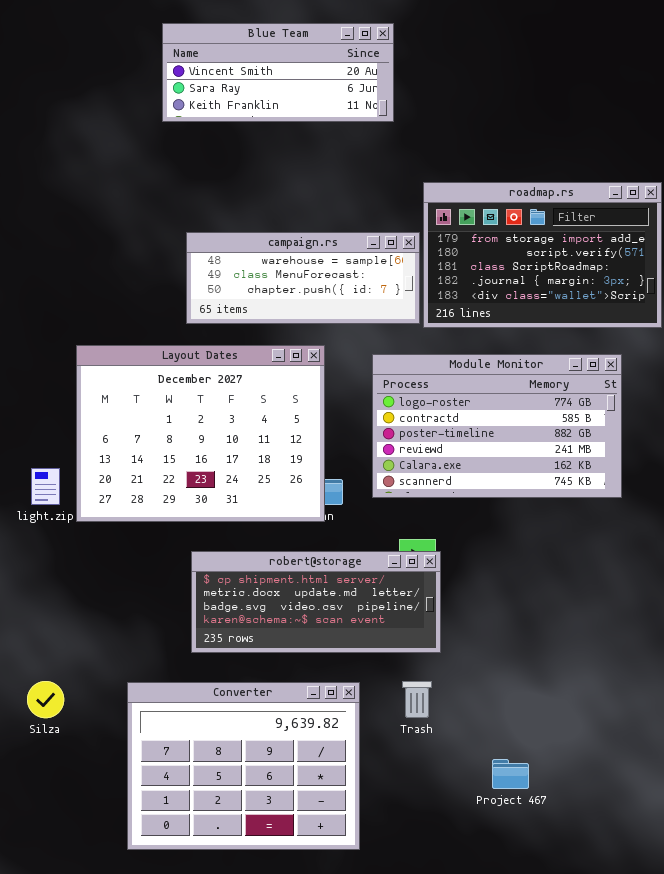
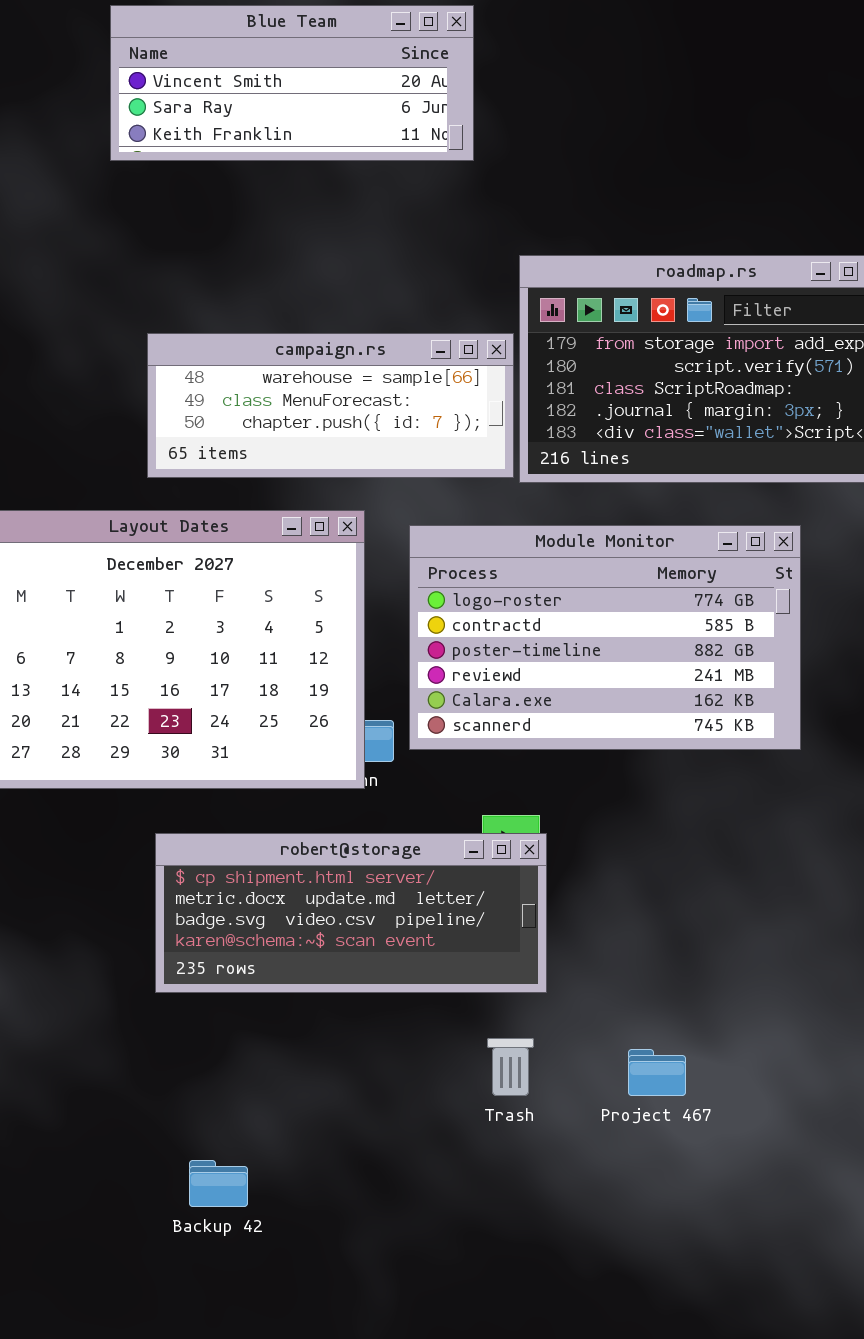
Module Monitor: [372,354,622,498] -> [409,525,801,750], moved
Converter: [127,682,360,850] -> none, closed
Project 467: [492,759,529,789] -> [628,1049,686,1096], moved

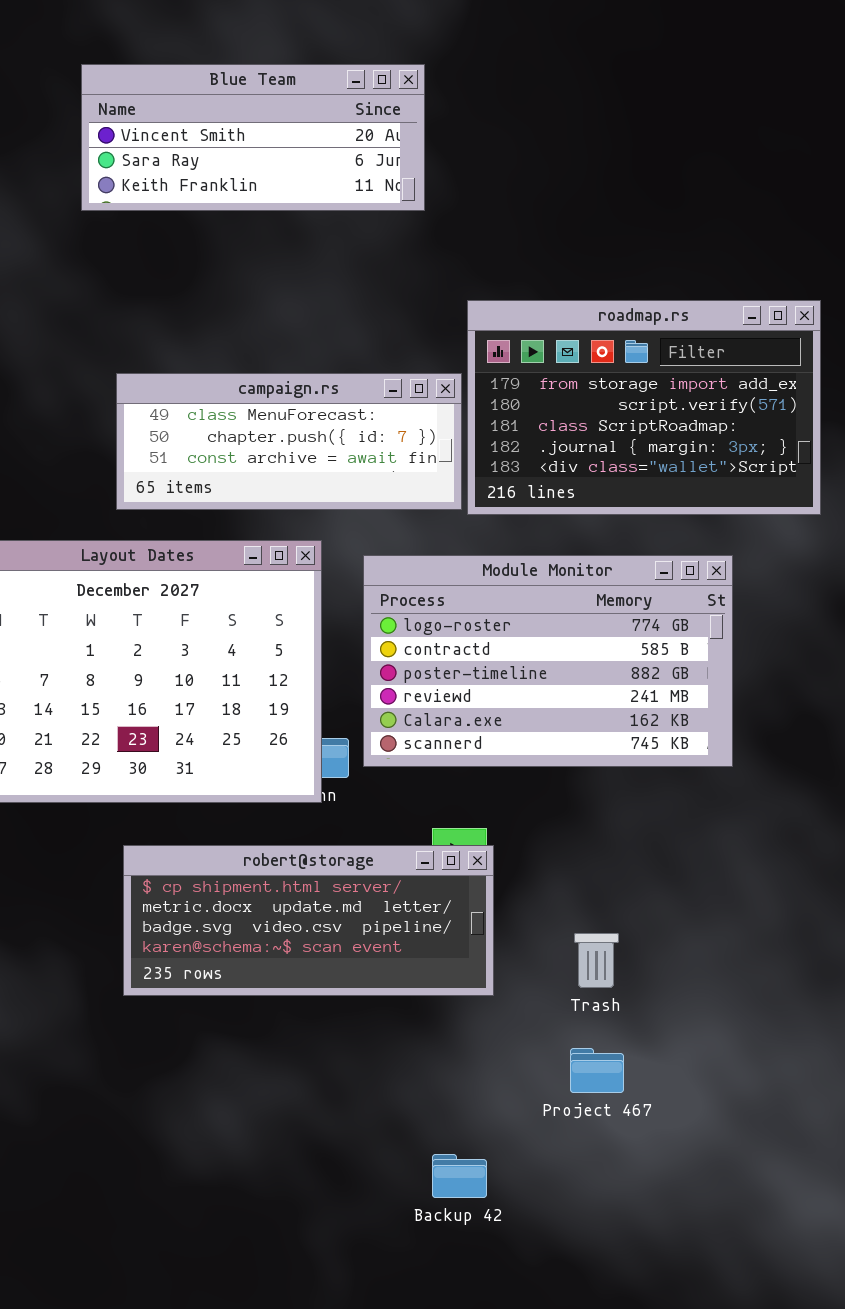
campaign.rs: [147,333,514,478] -> [116,373,462,510], scrolled down 1 row
Trash: [487,1038,534,1096] -> [574,933,619,988], moved
Backup 42: [189,1160,248,1207] -> [432,1154,487,1198], moved

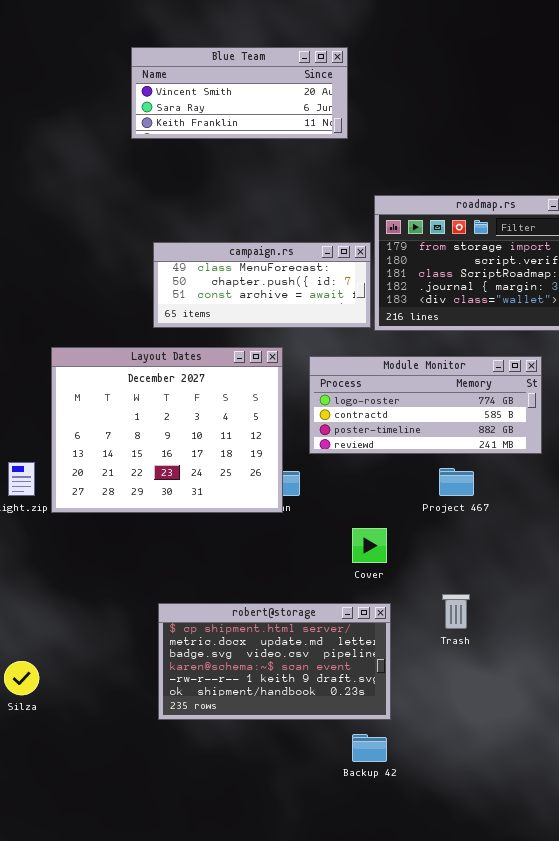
Module Monitor: [363,555,733,767] -> [309,356,542,454], resized
robert@storage: [123,845,494,996] -> [158,603,391,720], moved, resized
Project 467: [570,1048,624,1093] -> [439,468,474,496], moved

